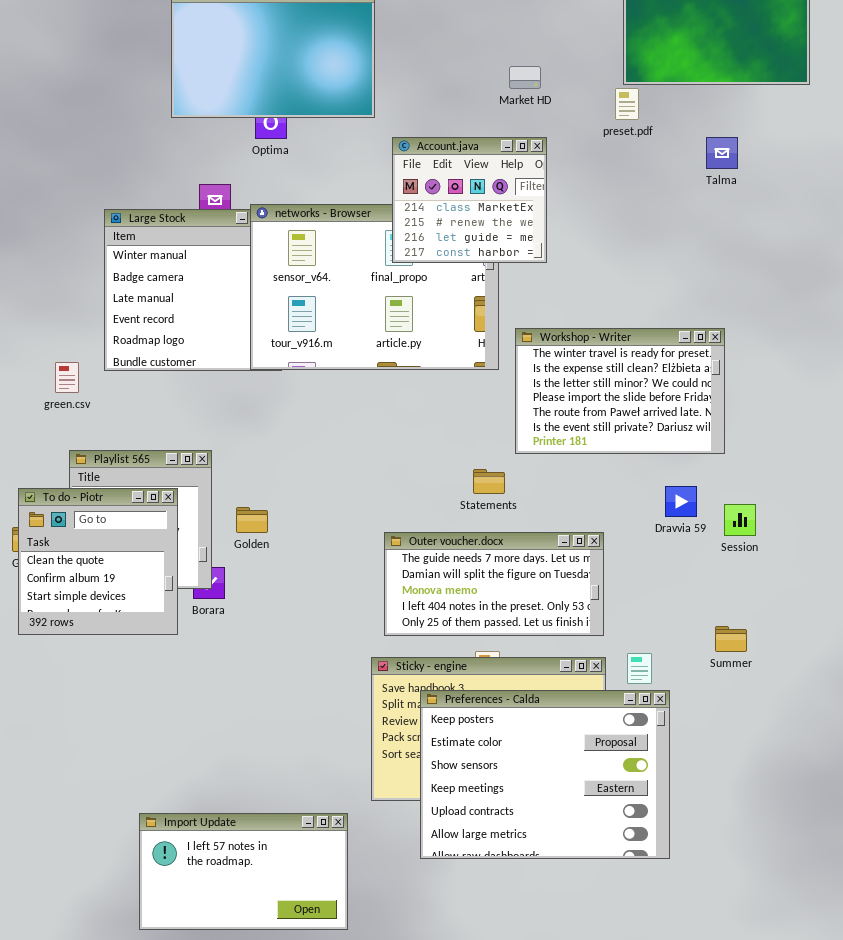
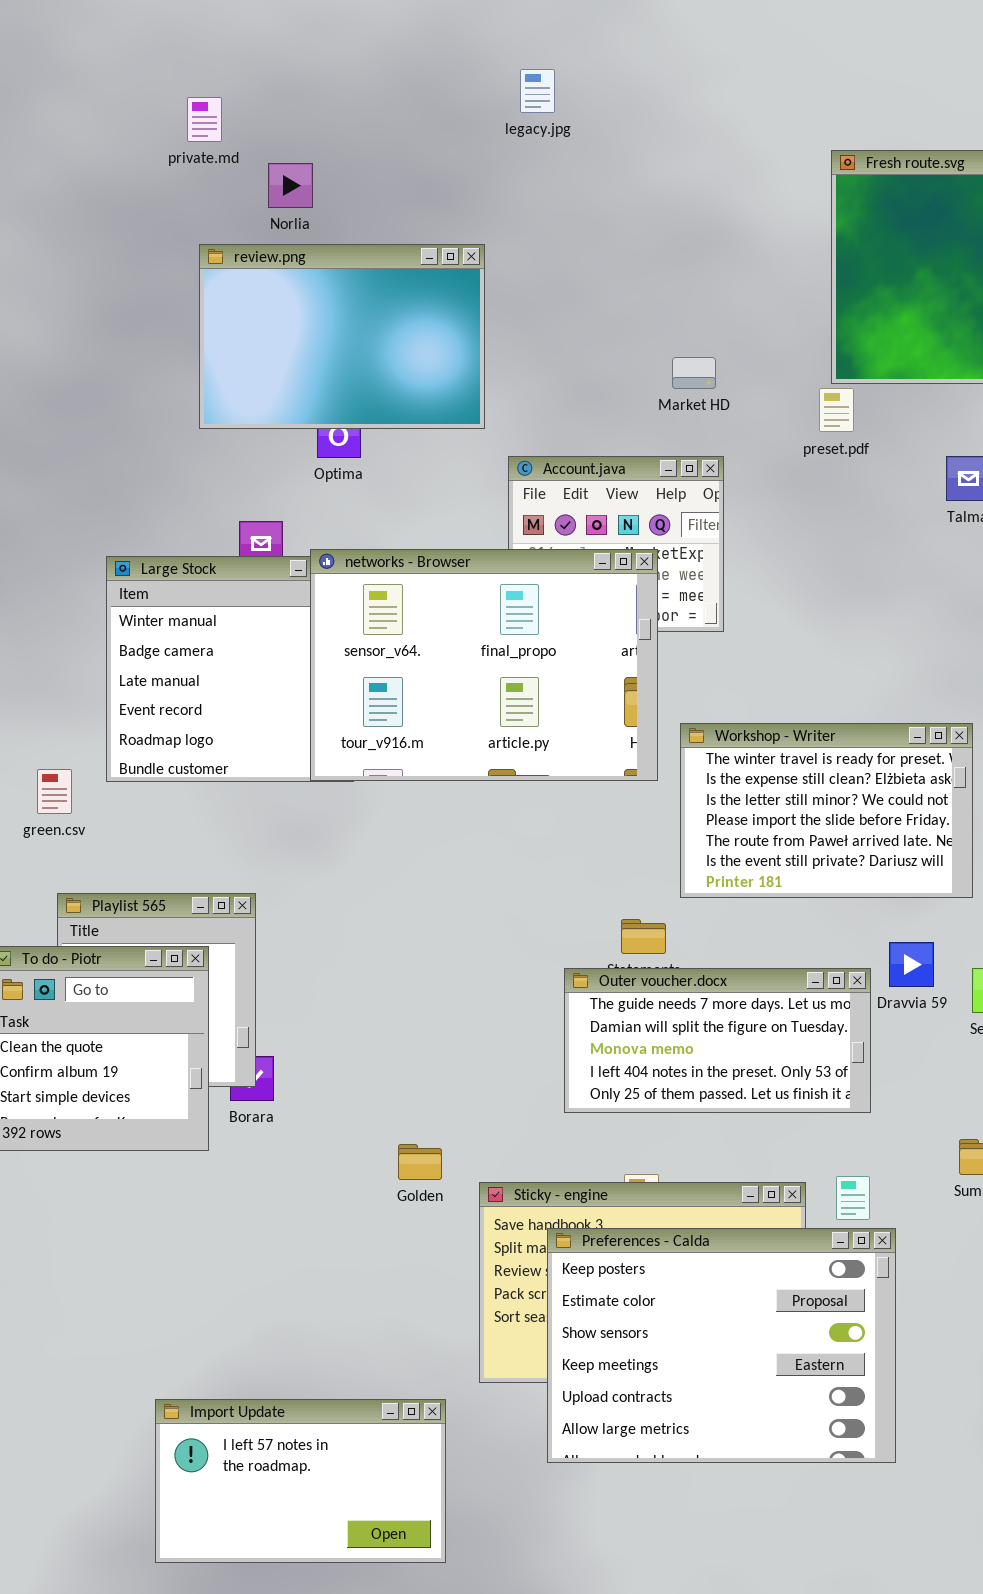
networks - Browser: [250,204,499,370] -> [310,549,658,781], raised
Golden: [236,507,268,533] -> [398,1144,442,1180], moved
Outer voucher.docx: [384,532,604,636] -> [564,968,871,1113], moved

